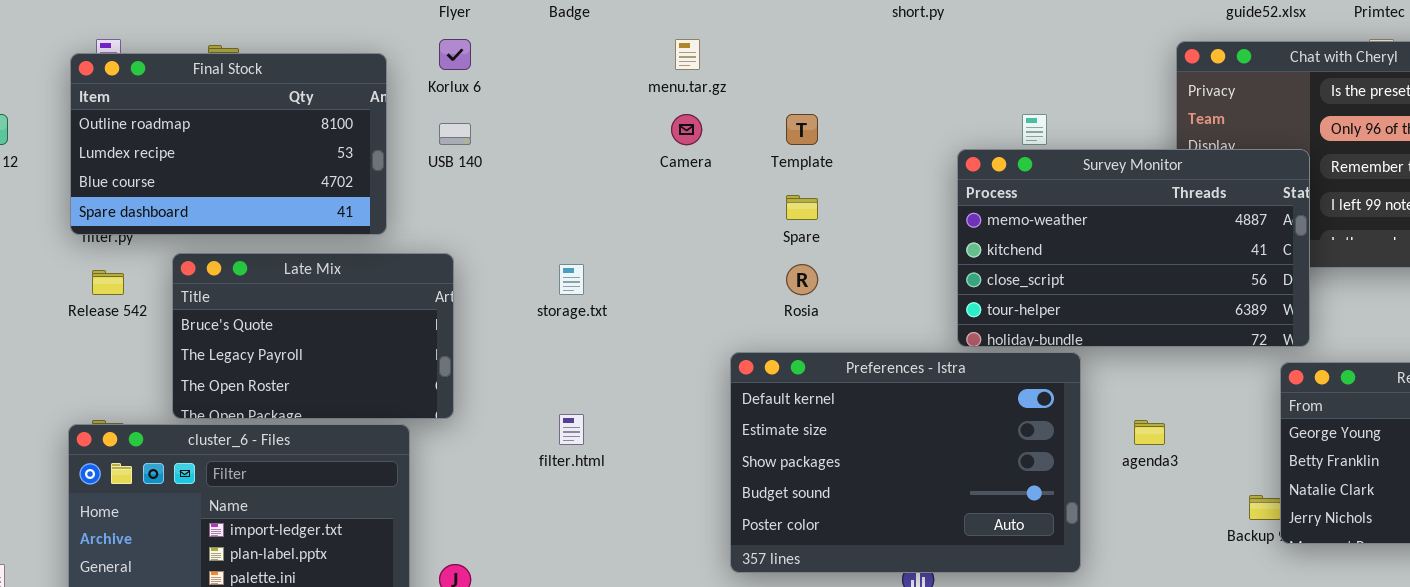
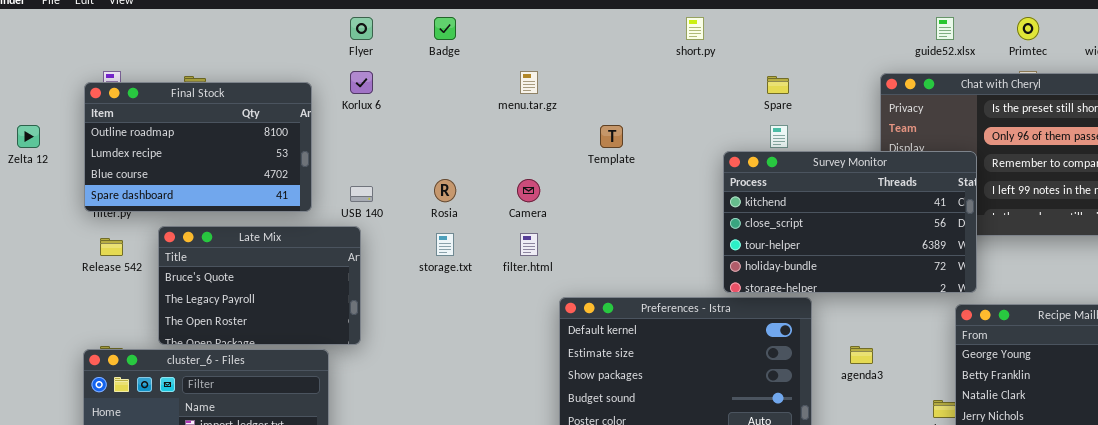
Camera: [671,114,702,145] -> [517,179,540,202], moved
USB 140: [439,123,471,145] -> [350,186,373,202], moved
Survey Monitor: [957,149,1310,347] -> [723,151,977,293], scrolled down 1 row
Spare: [786,195,818,220] -> [767,76,789,94], moved
Rosia: [786,264,818,295] -> [434,179,456,202], moved
filter.html: [559,414,584,445] -> [520,233,538,256], moved

